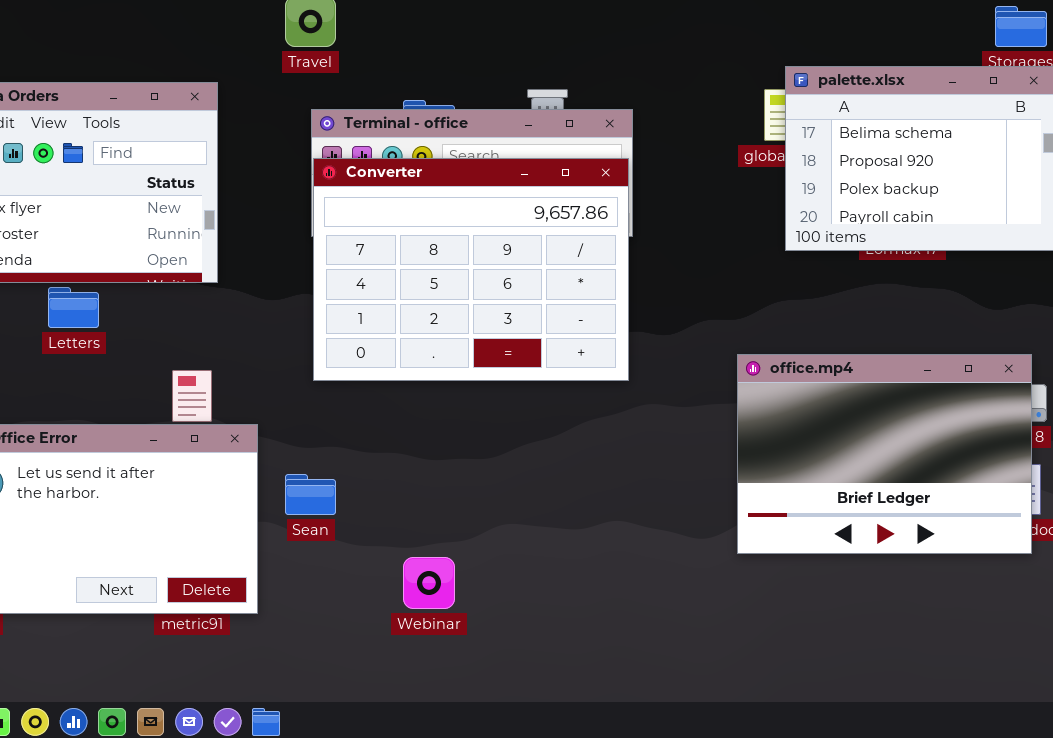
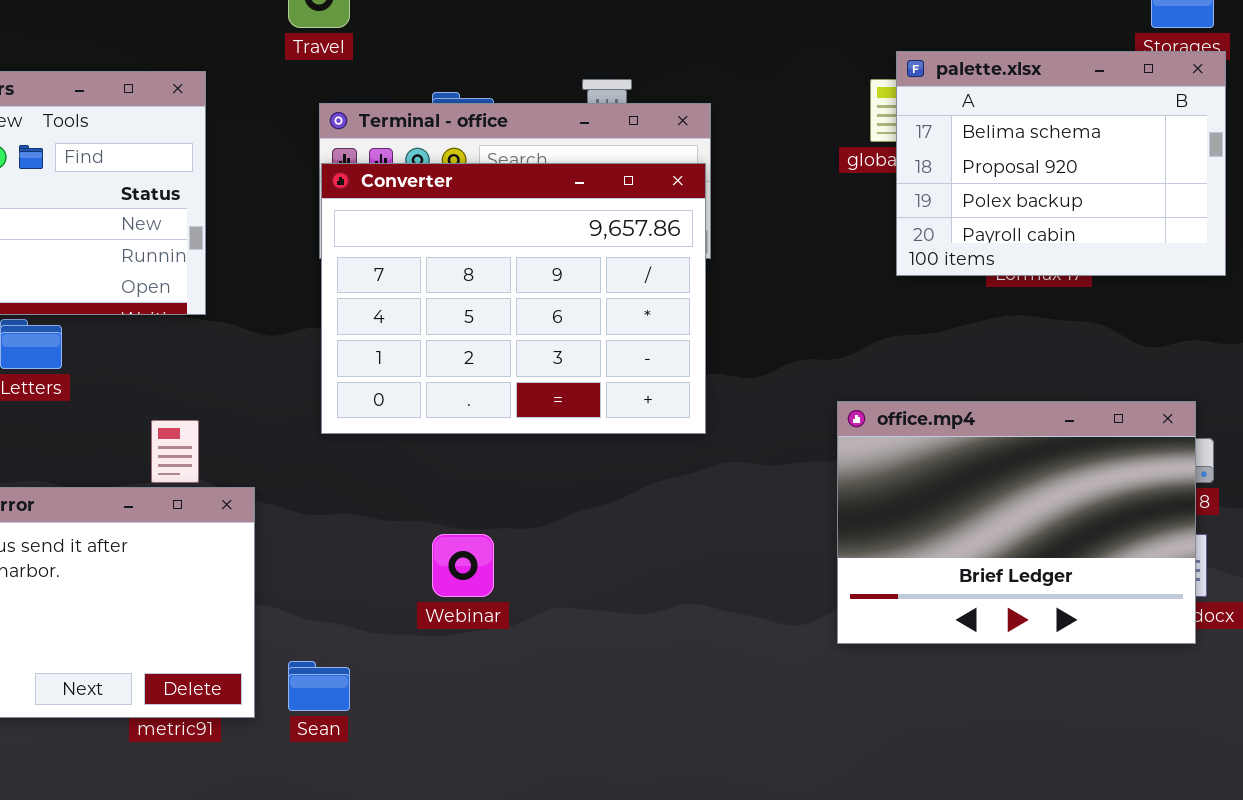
Sean: [285,474,336,515] -> [288,661,350,711], moved
Webinar: [403,557,455,609] -> [432,534,494,597], moved

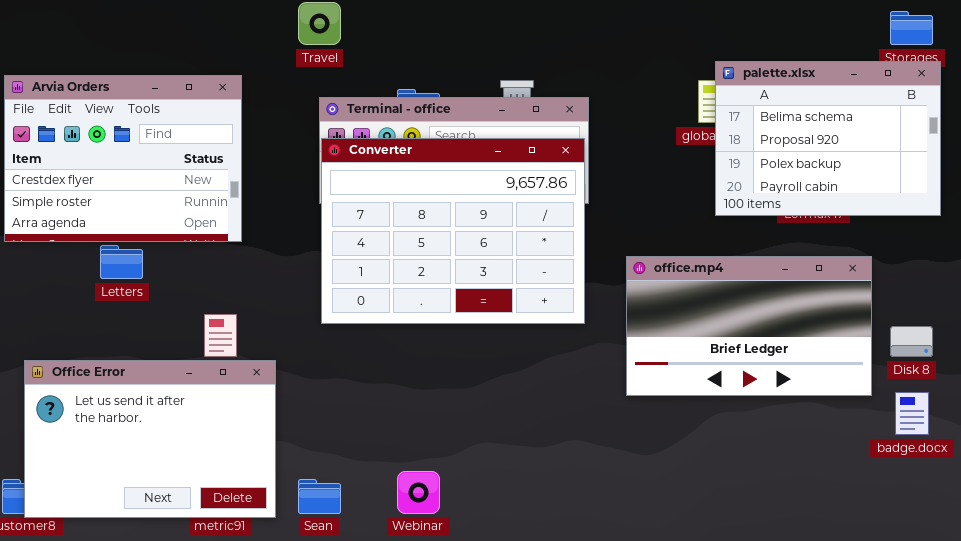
office.mp4: [837,401,1196,644] -> [626,256,872,396], moved, resized
Webinar: [432,534,494,597] -> [397,471,440,514], moved

